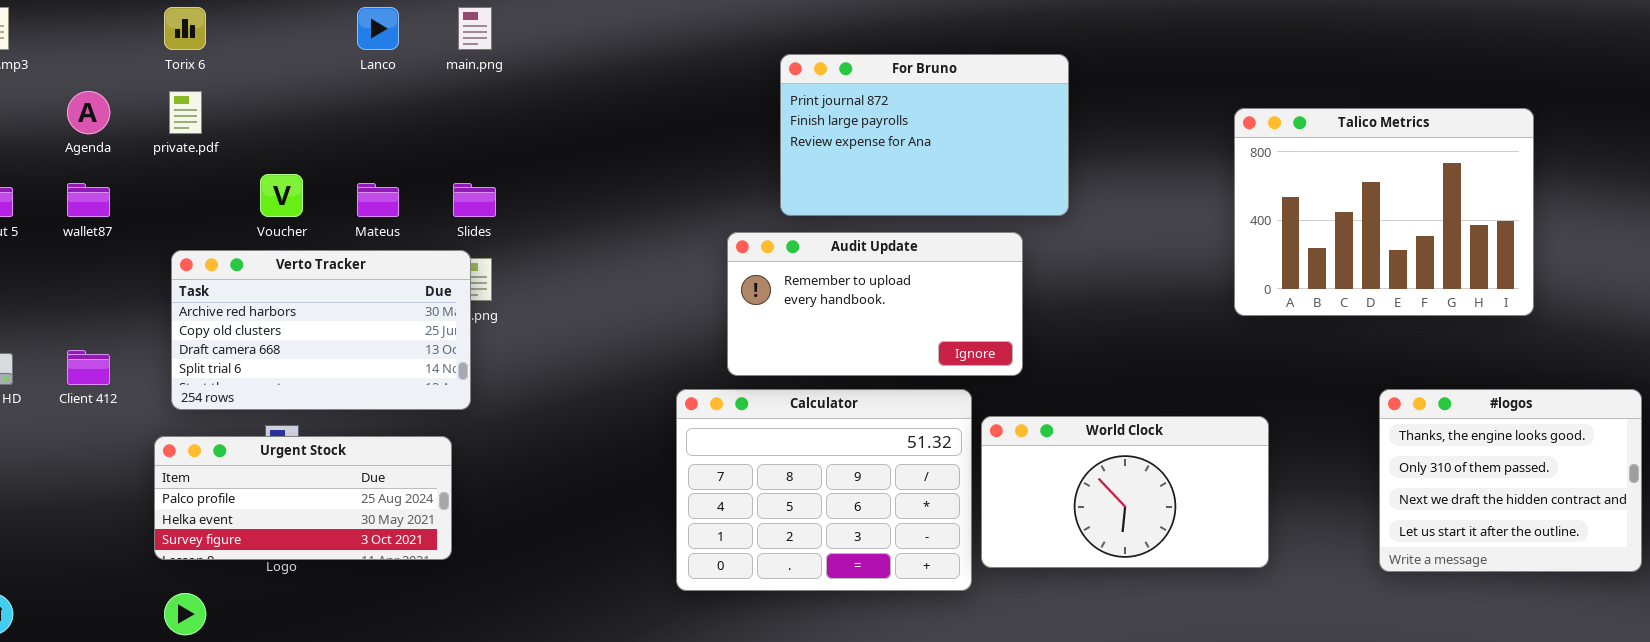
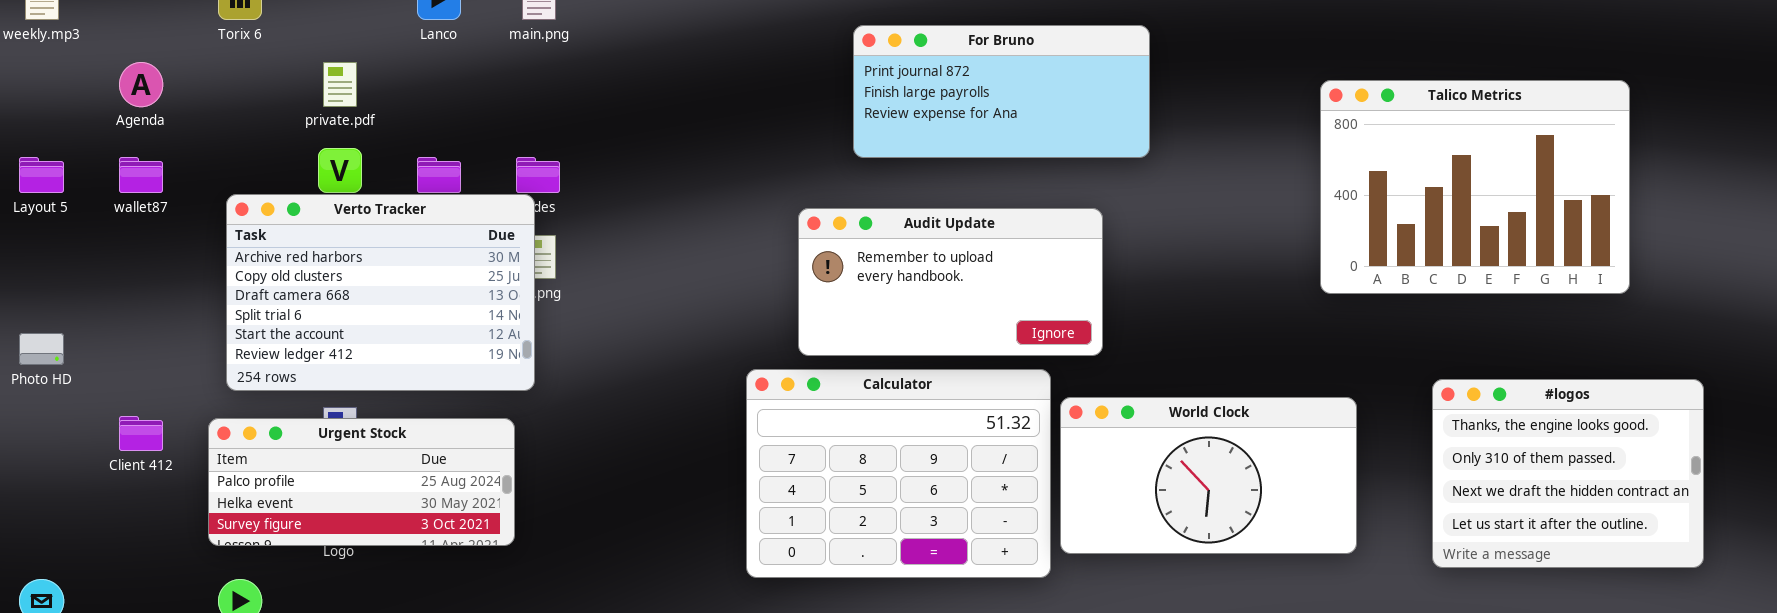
For Bruno: [780,54,1069,216] -> [853,25,1150,158], resized
private.pdf: [169,91,202,134] -> [323,62,357,107], moved
Verto Tracker: [171,250,471,410] -> [226,194,535,391], resized
Client 412: [67,350,110,385] -> [119,416,163,451], moved
#logos: [1379,389,1642,572] -> [1432,379,1704,568], moved

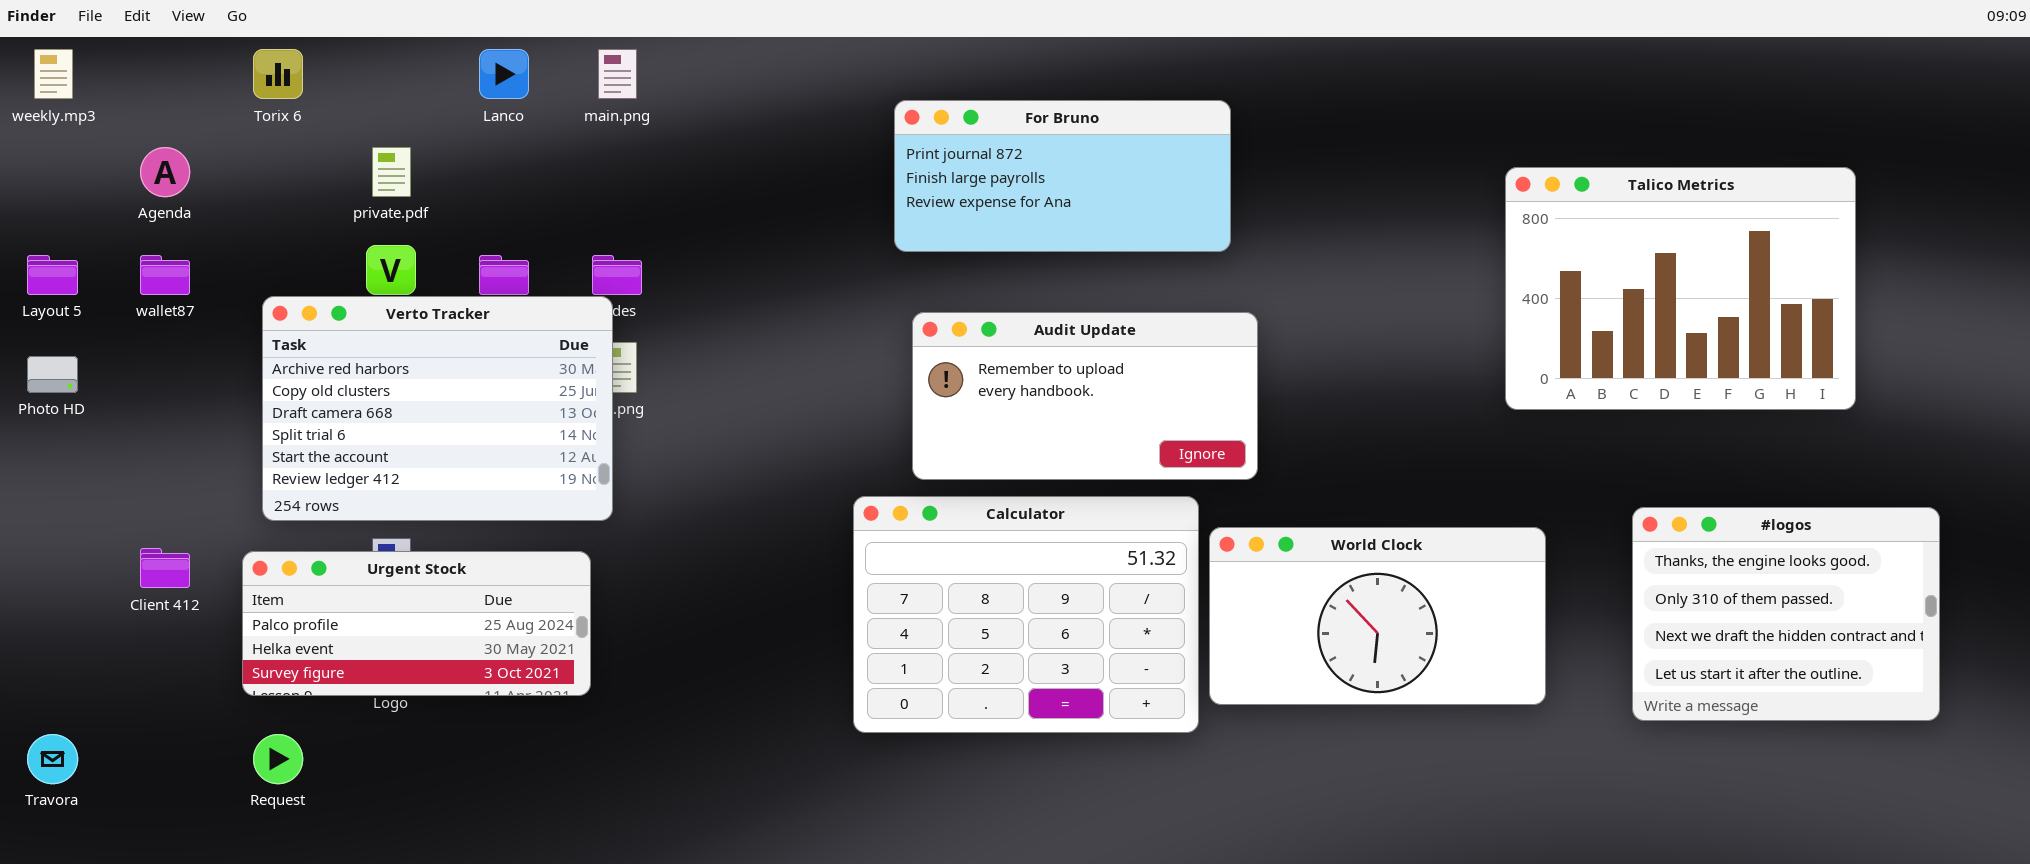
For Bruno: [853,25,1150,158] -> [894,100,1231,252], moved
Photo HD: [19,333,64,365] -> [27,356,78,393], moved

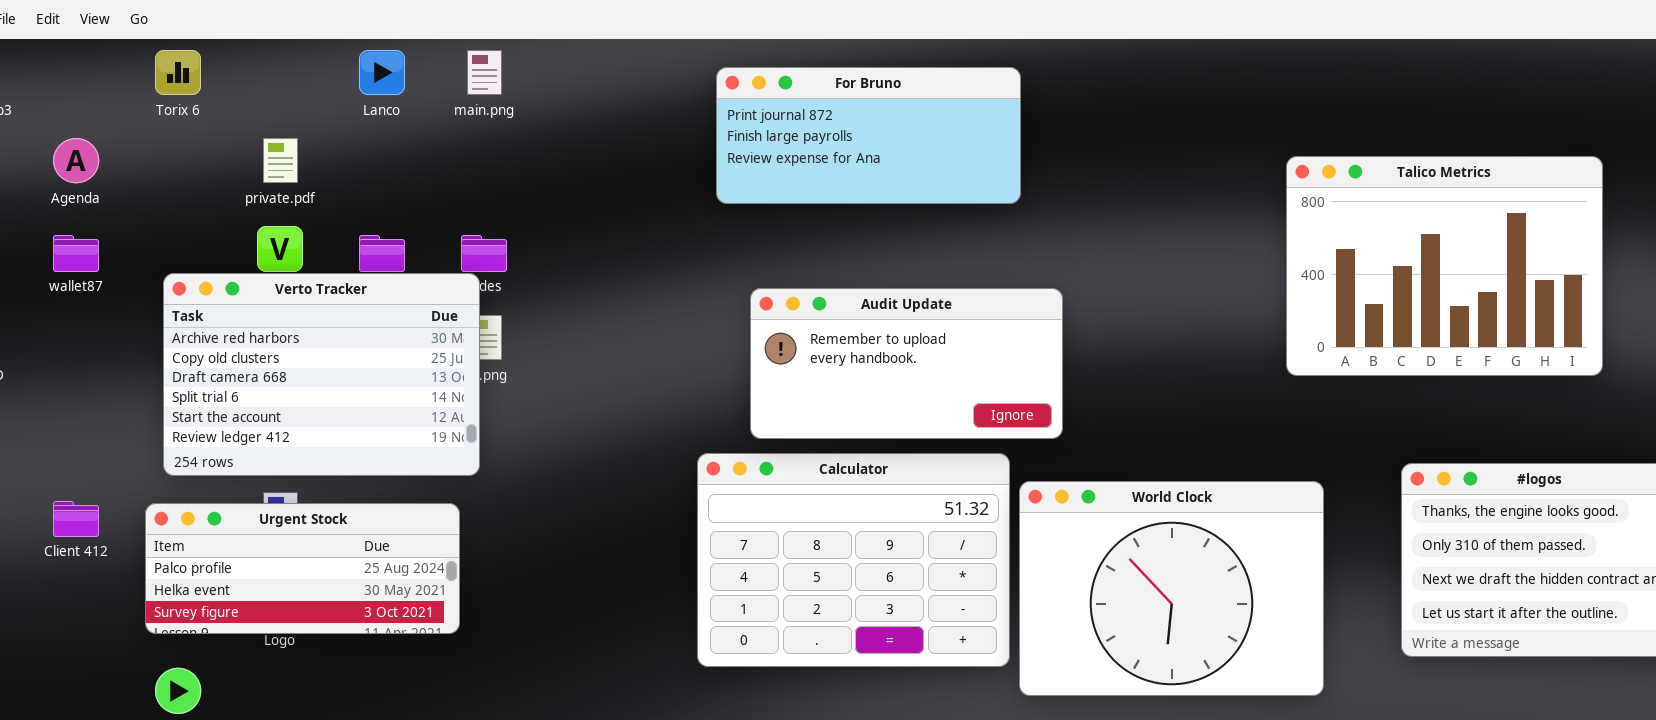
For Bruno: [894,100,1231,252] -> [716,67,1021,204], moved
World Clock: [1209,527,1546,705] -> [1019,481,1324,696], resized

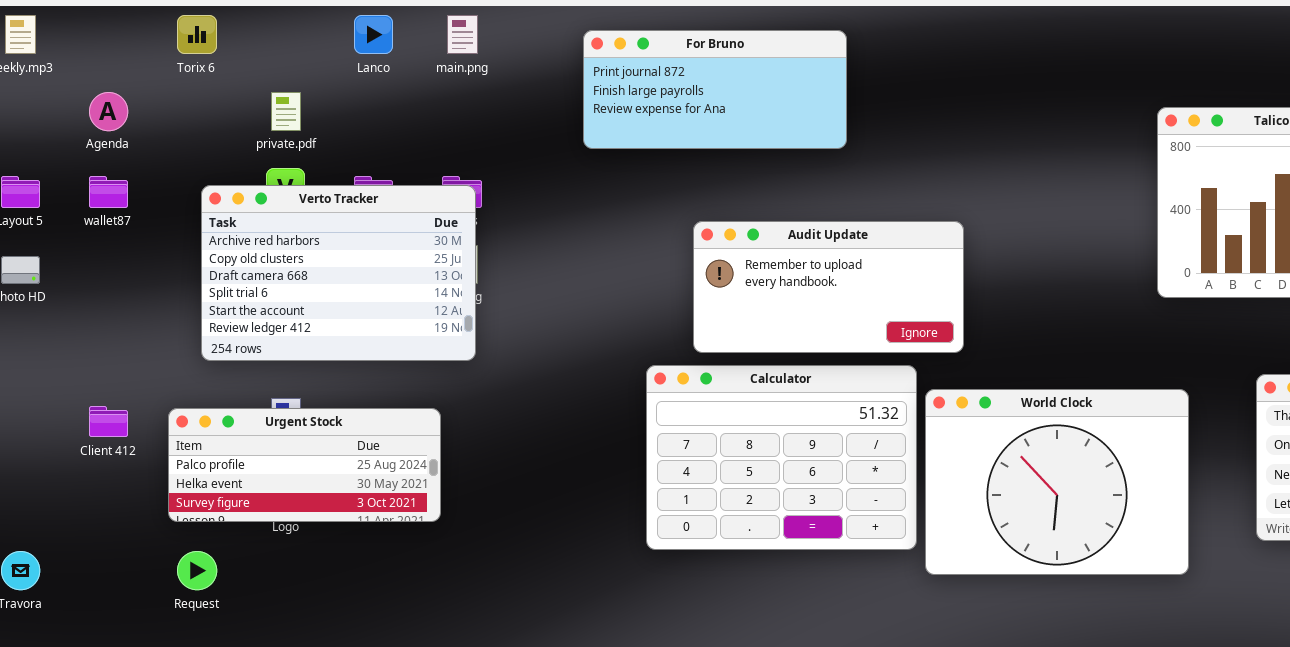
For Bruno: [716,67,1021,204] -> [583,30,847,149], moved
Verto Tracker: [163,273,480,476] -> [201,185,476,361], moved

